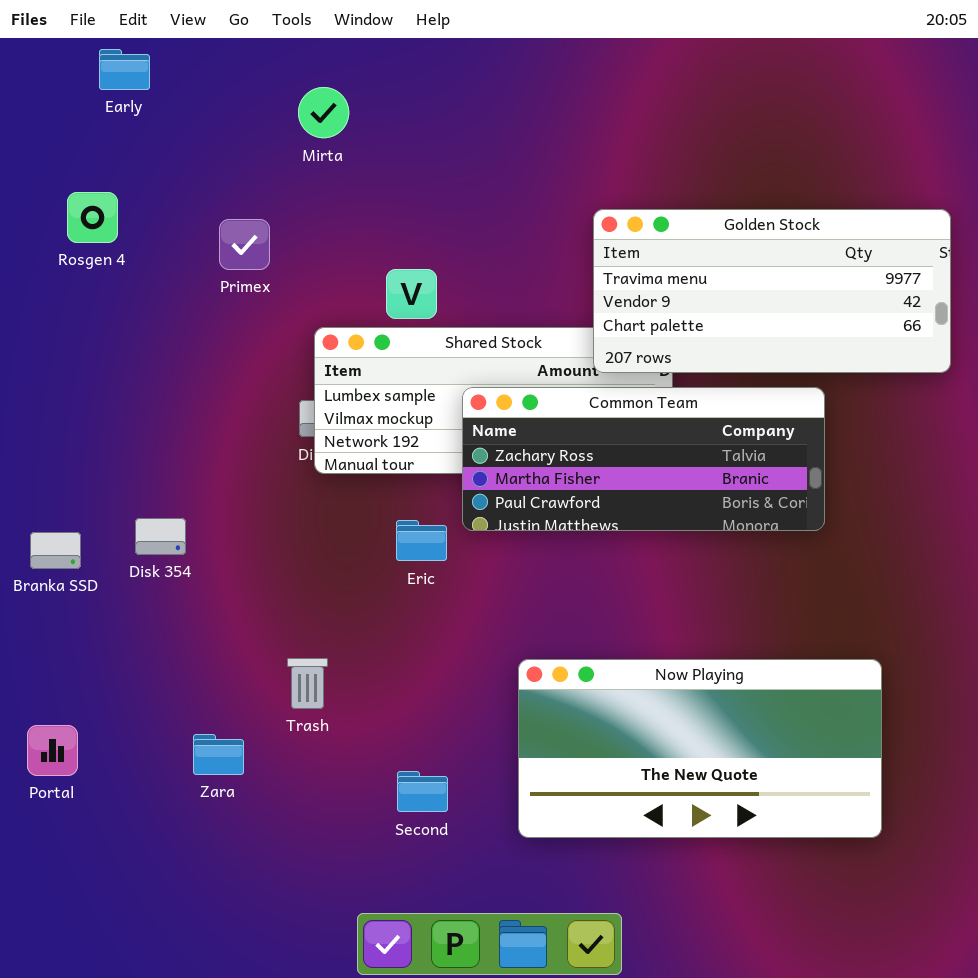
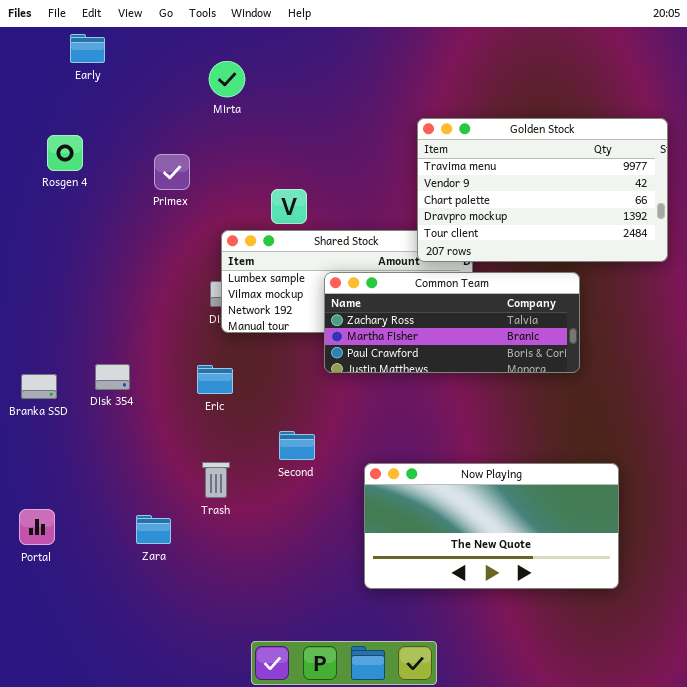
Golden Stock: [593,209,951,373] -> [417,118,668,262], resized
Eric: [396,520,447,561] -> [197,365,233,394], moved
Second: [397,771,448,812] -> [279,431,315,460], moved

